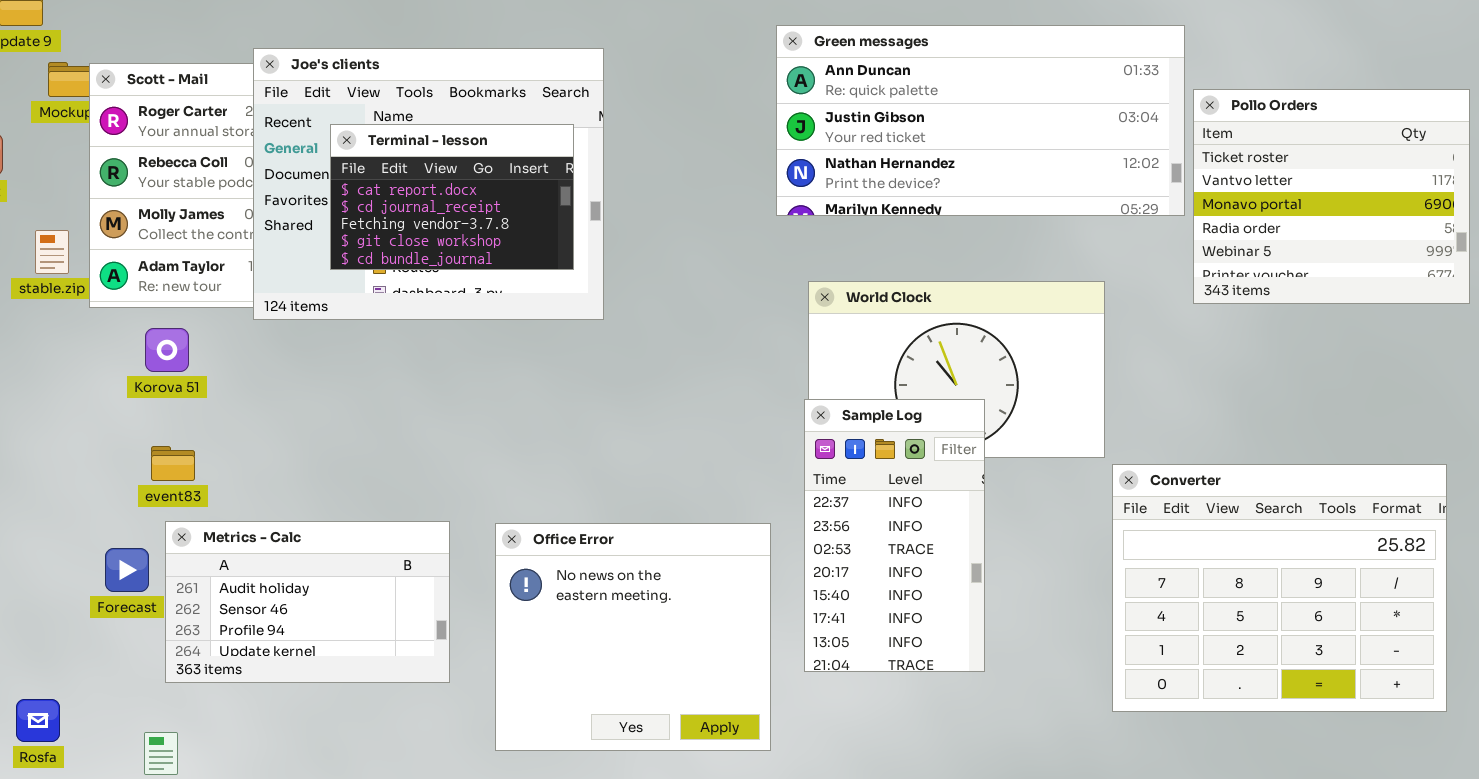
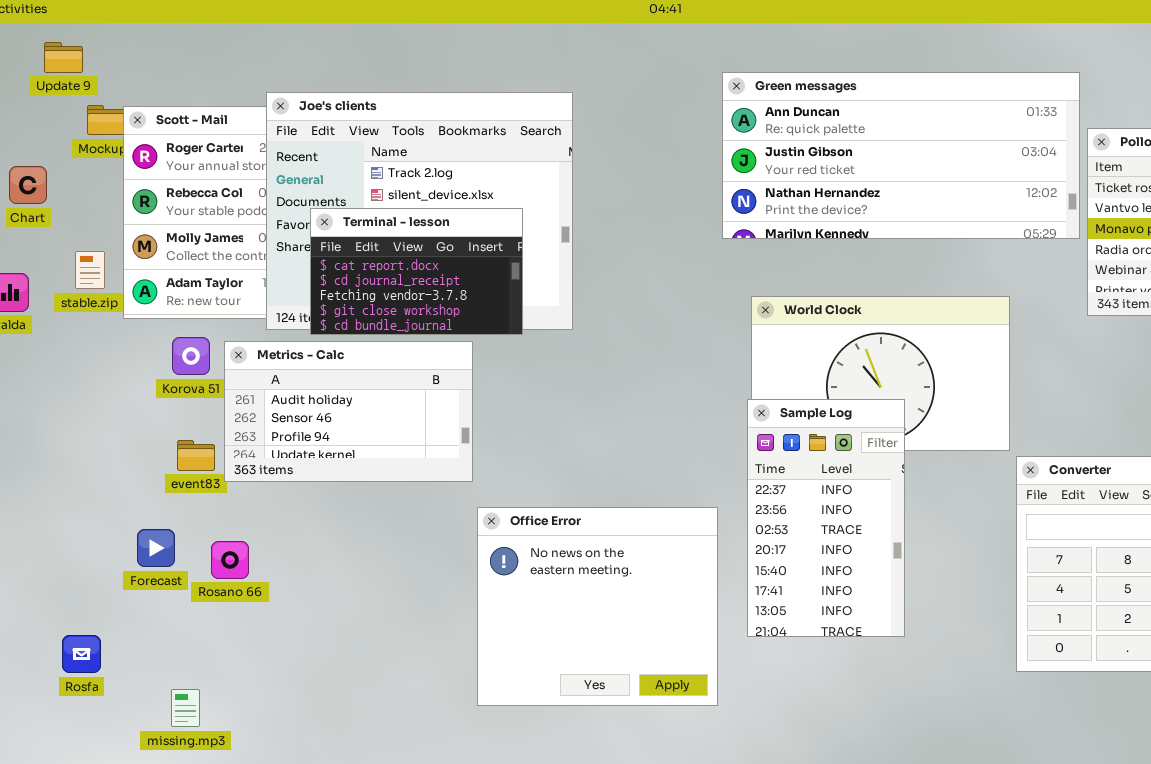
Terminal - lesson: [330,124,574,270] -> [310,208,523,335], moved
Metrics - Calc: [165,521,450,683] -> [224,341,473,482], moved
Rosfa: [16,699,60,742] -> [62,635,101,673], moved

